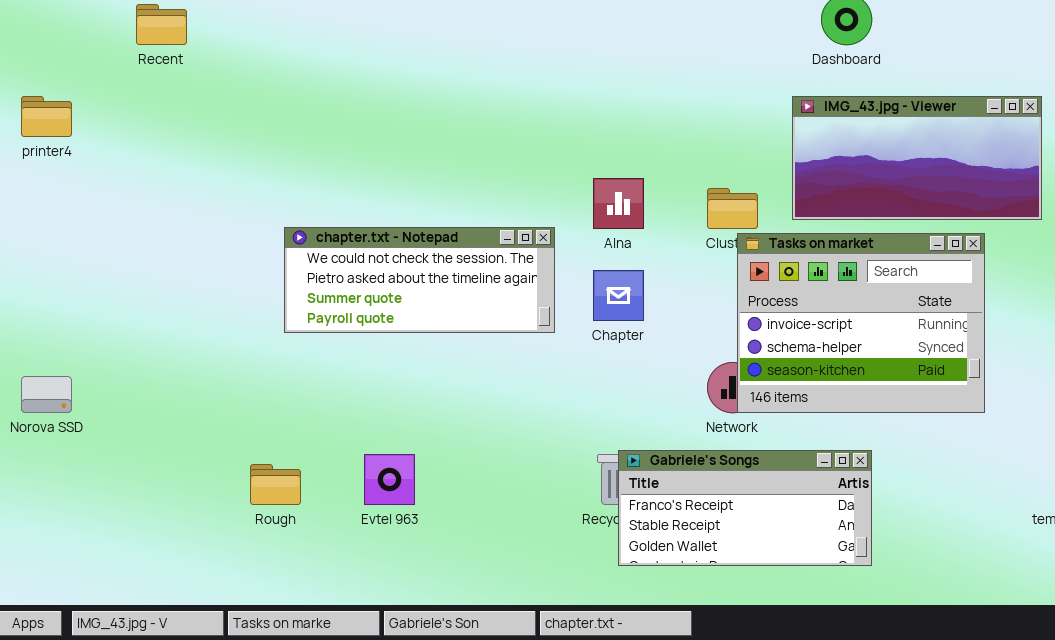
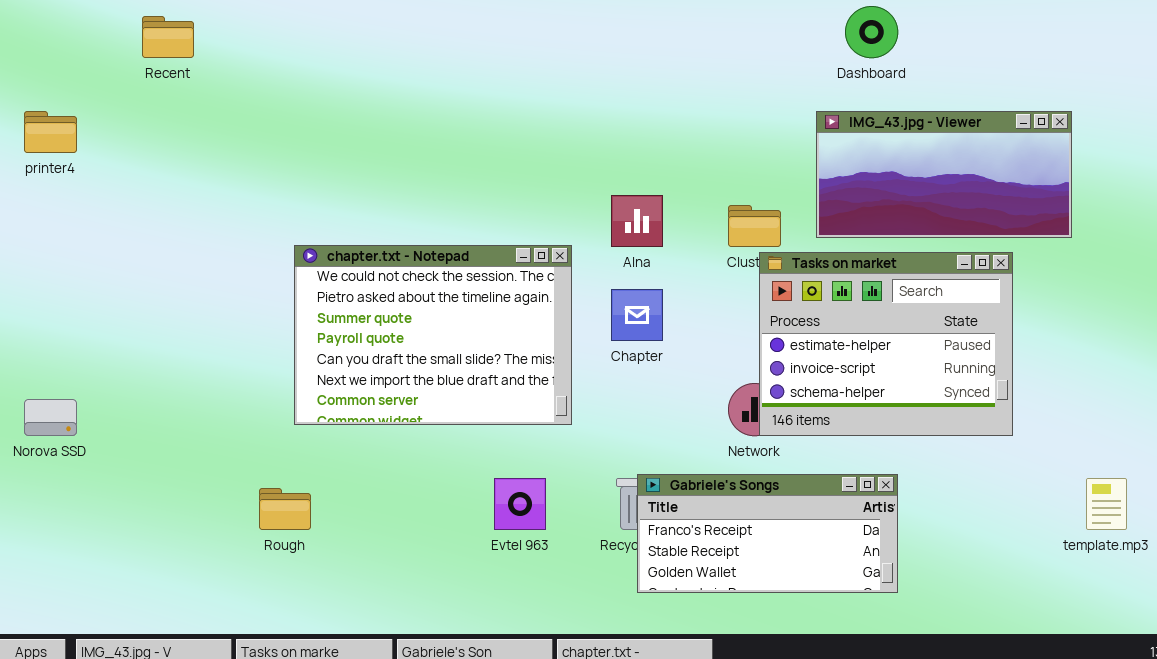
chapter.txt - Notepad: [284,227,555,333] -> [294,245,572,425], resized
Tasks on market: [737,233,985,413] -> [759,252,1013,436], scrolled up 1 row
Evtel 963: [364,454,415,505] -> [494,478,546,530], moved

